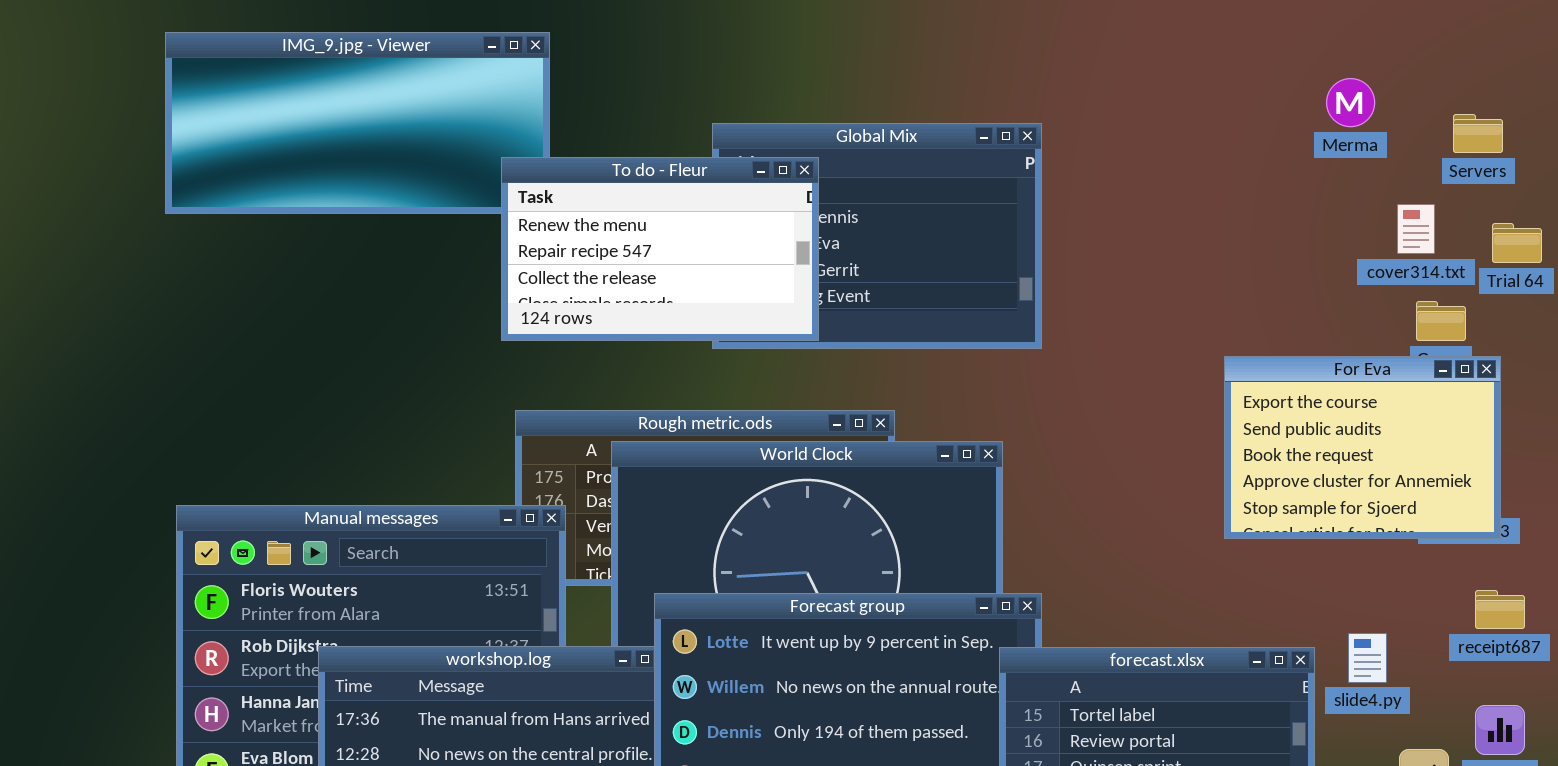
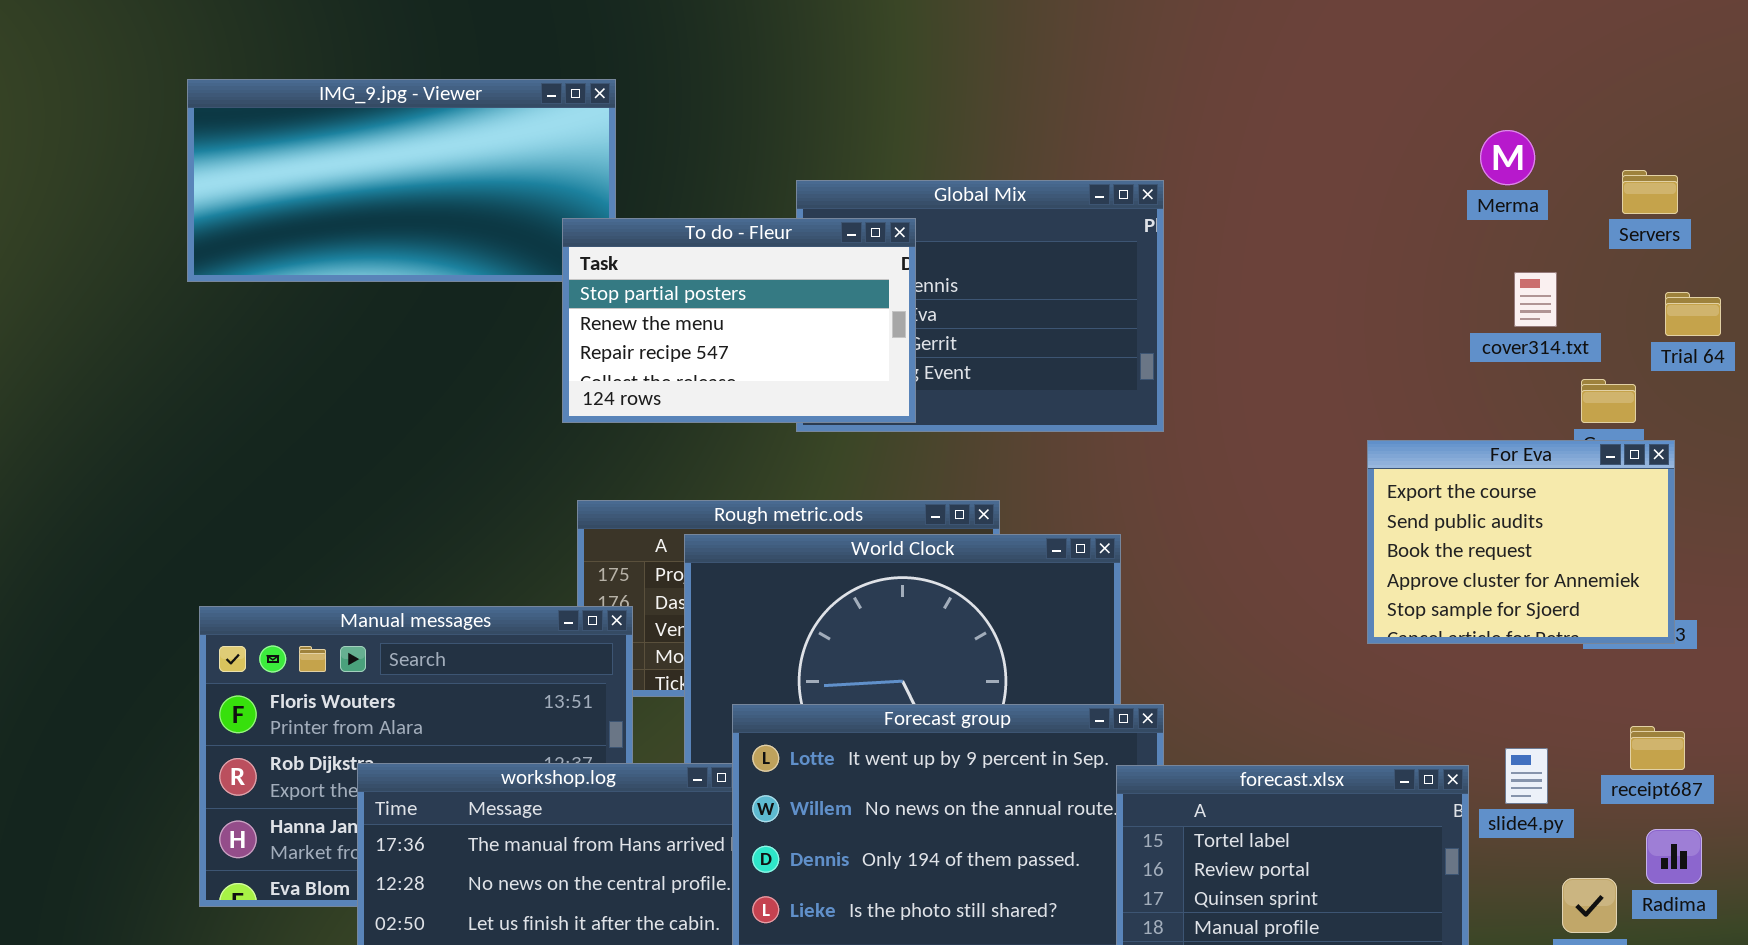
To do - Fleur: [501,157,819,341] -> [562,218,916,423], scrolled up 1 row
cover314.txt: [1397,204,1435,254] -> [1514,272,1557,327], moved
receipt687: [1475,590,1525,629] -> [1630,726,1685,770], moved

